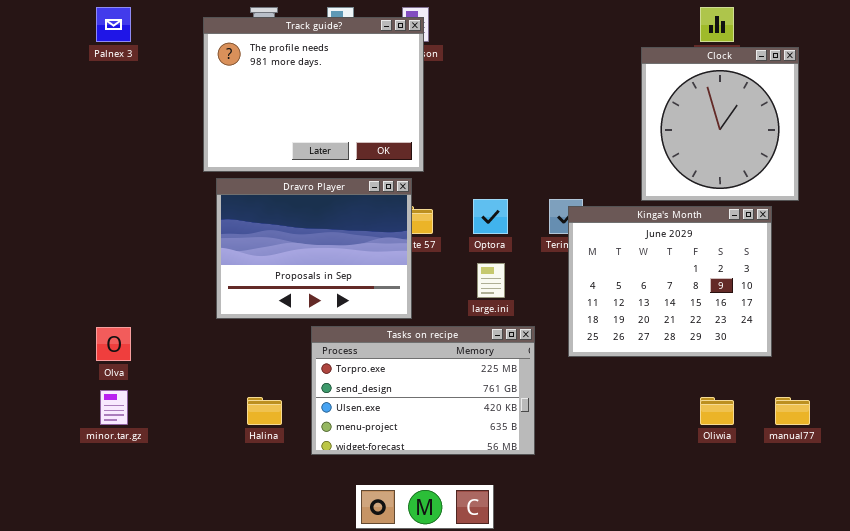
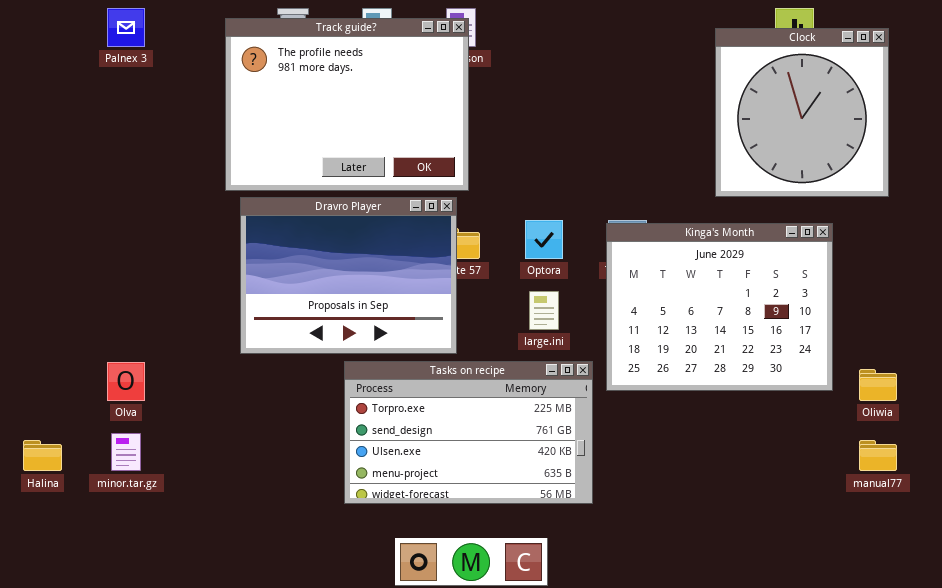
Clock: [641,47,799,201] -> [715,28,889,197], moved
Kinga's Month: [568,206,772,357] -> [606,223,833,391], moved
Halina: [247,397,282,425] -> [23,440,62,471], moved
Oliwia: [700,397,734,425] -> [859,369,897,401], moved

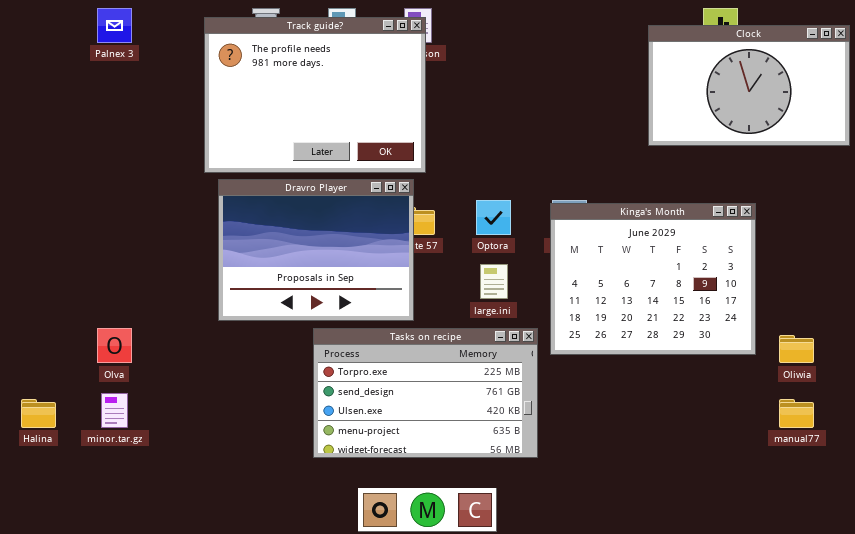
Clock: [715,28,889,197] -> [648,25,850,146], resized

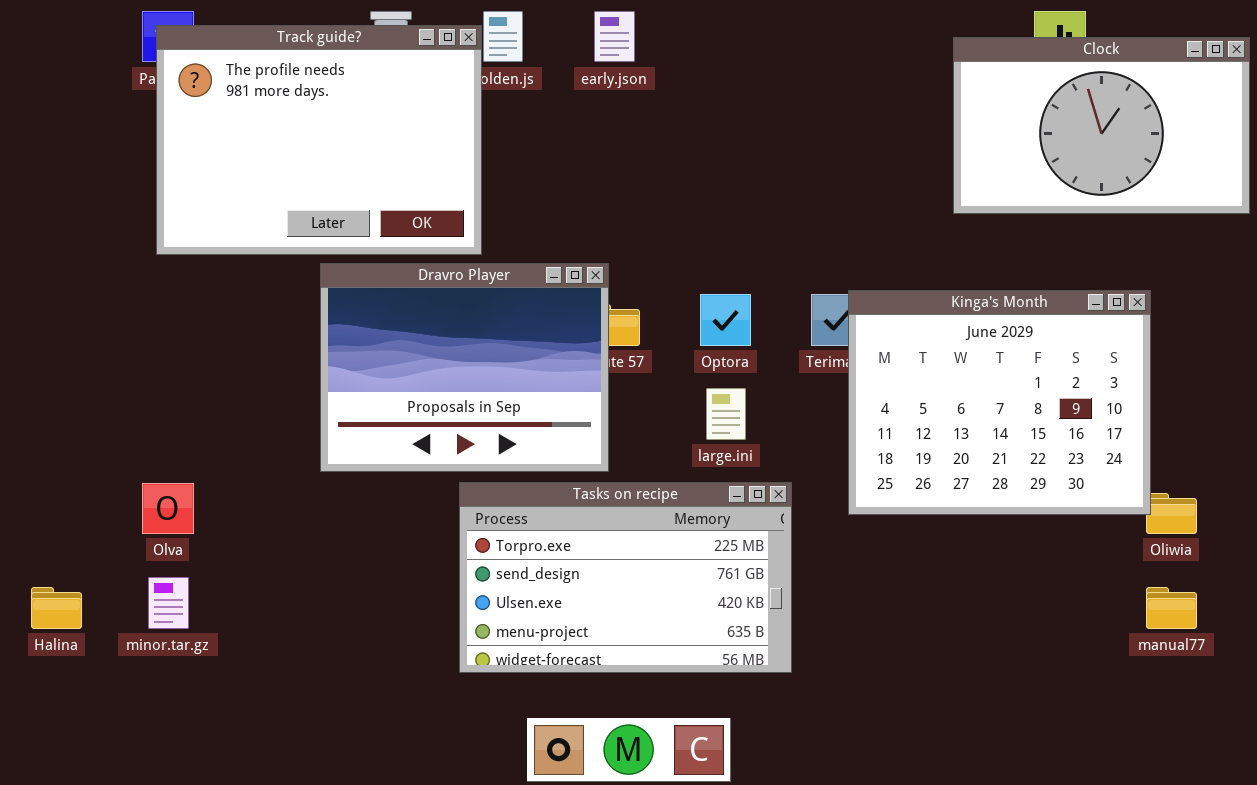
Track guide?: [204,17,426,173] -> [156,25,482,255], moved
Kinga's Month: [550,203,756,355] -> [848,290,1151,515], moved

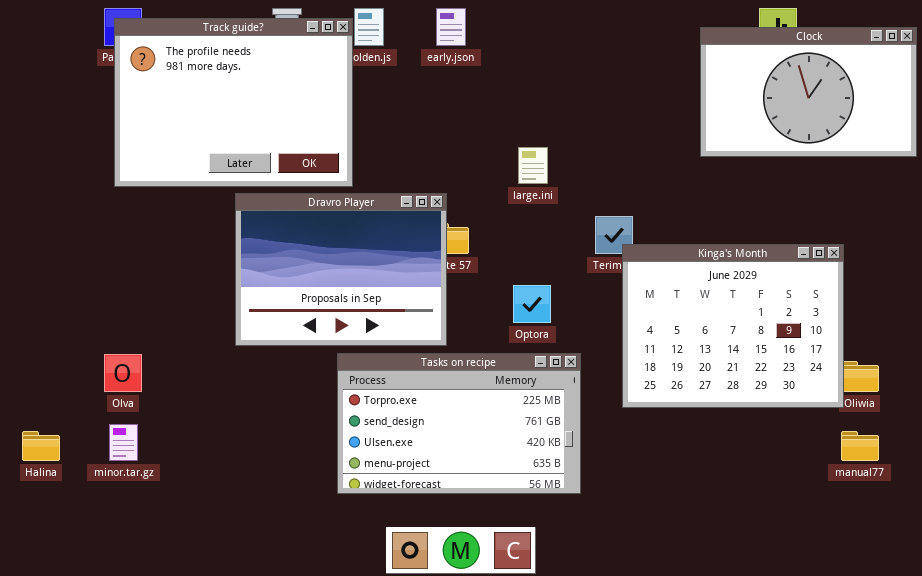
Kinga's Month: [848,290,1151,515] -> [622,244,844,408], moved
Optora: [700,294,751,346] -> [513,285,551,323], moved
large.ini: [706,388,746,440] -> [518,147,548,184], moved

